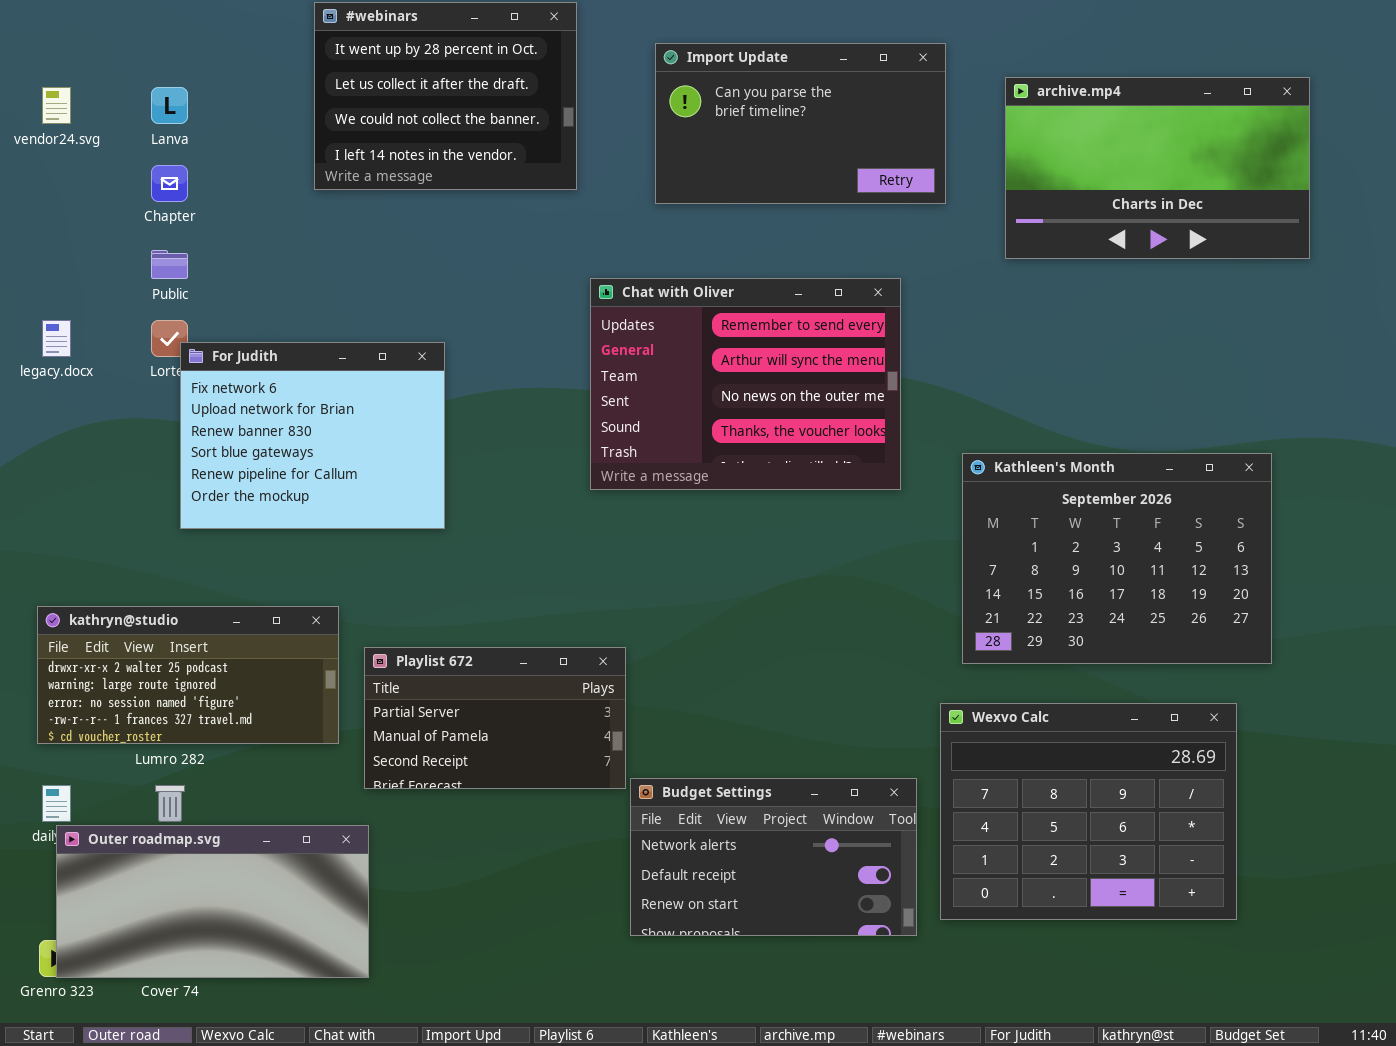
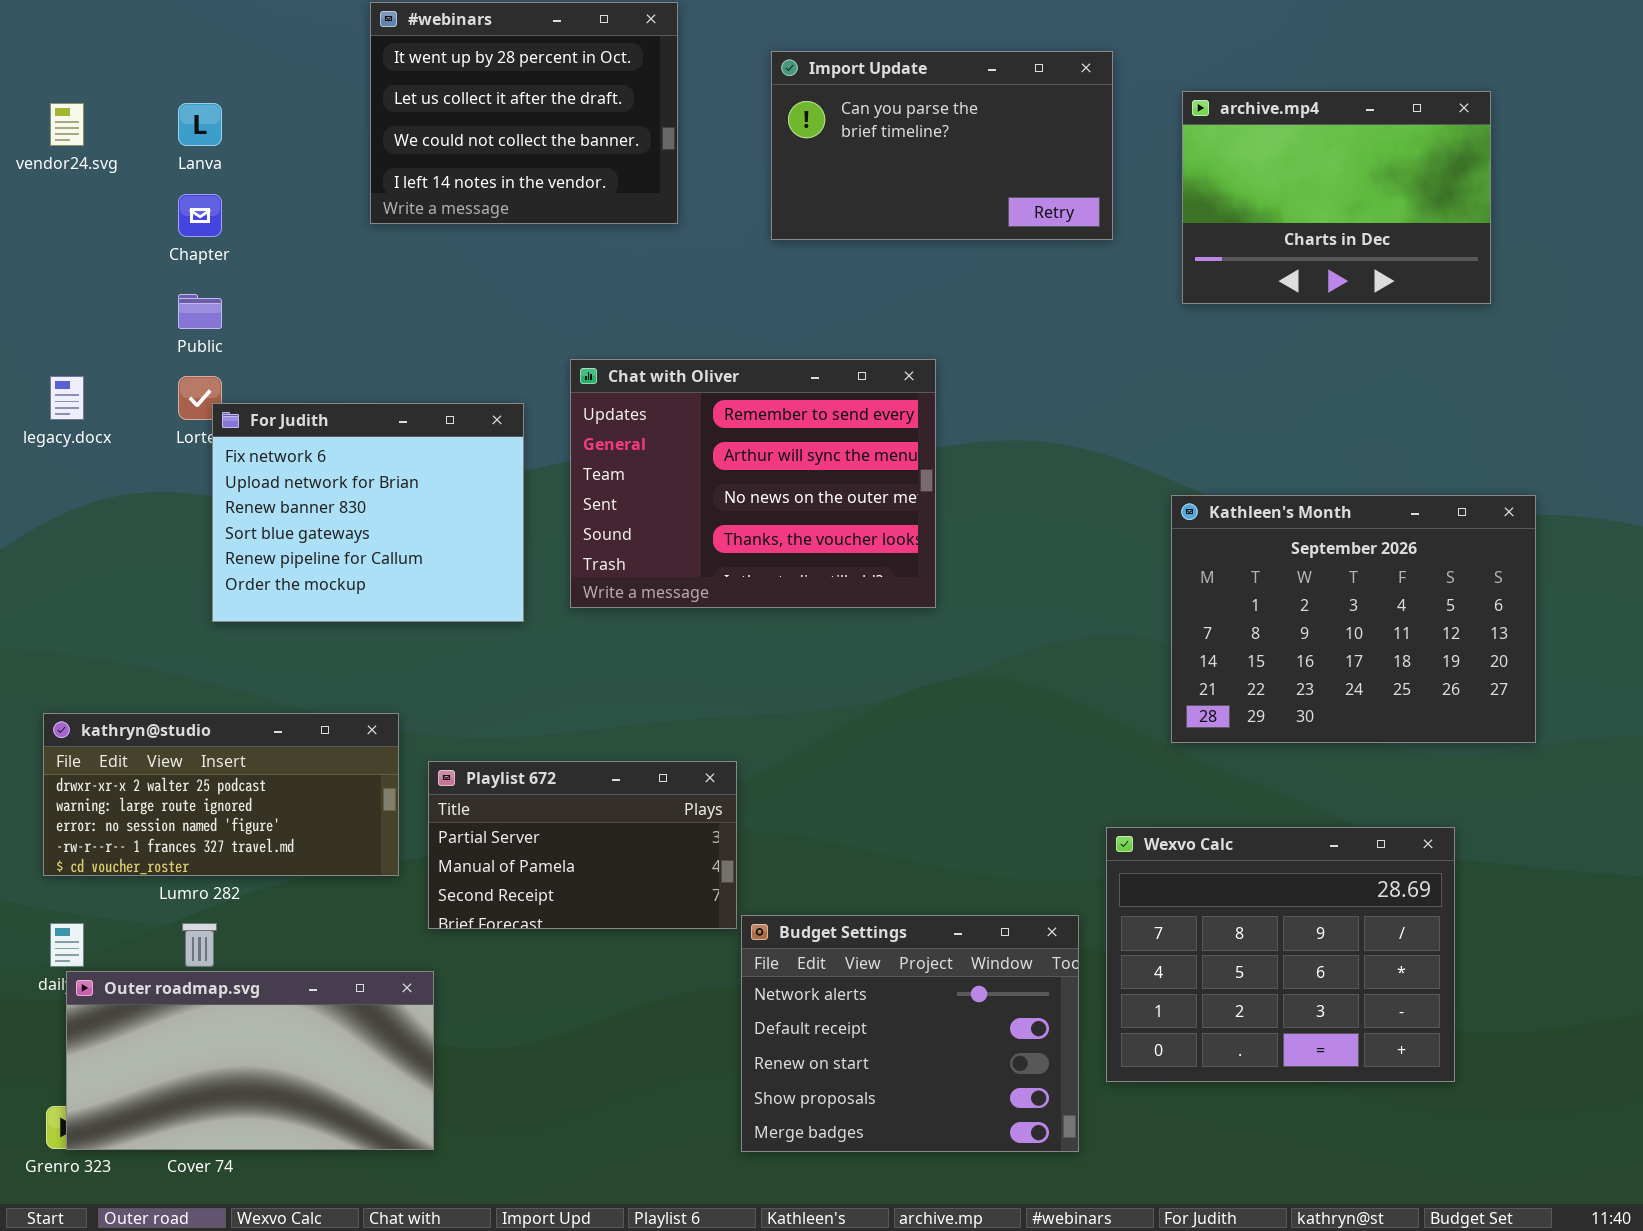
archive.mp4: [1005,77,1310,259] -> [1182,91,1491,304], resized
Chat with Oliver: [590,278,901,490] -> [570,359,936,608], moved
Kathleen's Month: [962,453,1272,664] -> [1171,495,1536,743], moved
Budget Settings: [630,778,917,936] -> [741,915,1079,1152], resized

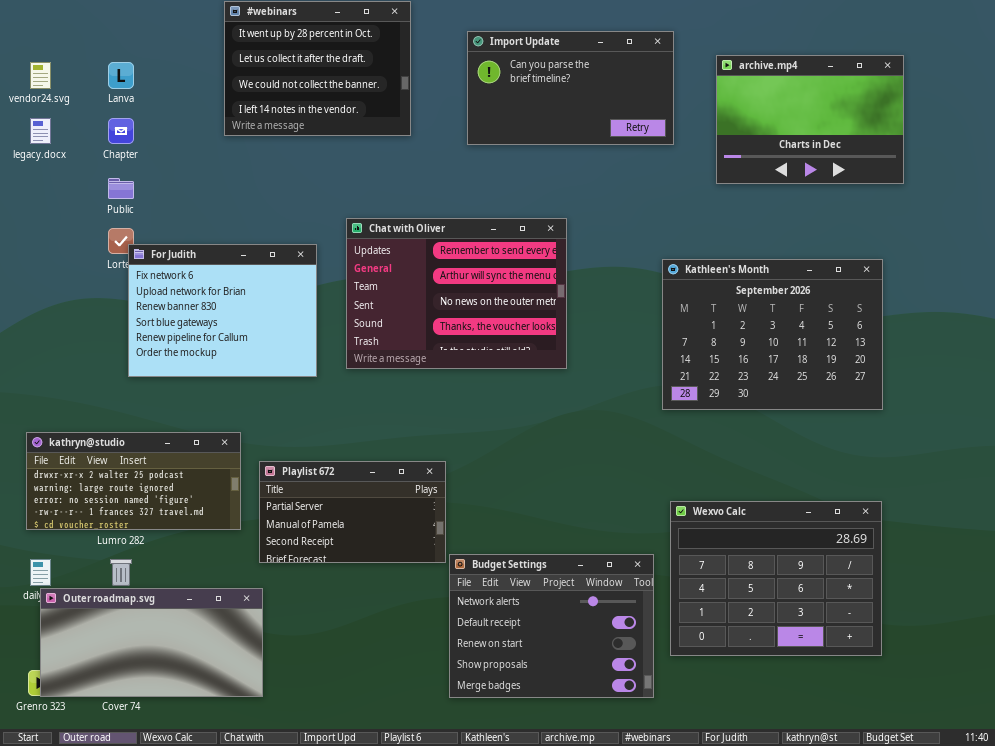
legacy.docx: [50,376,84,420] -> [30,118,51,144], moved
Kathleen's Month: [1171,495,1536,743] -> [662,259,883,410], moved

